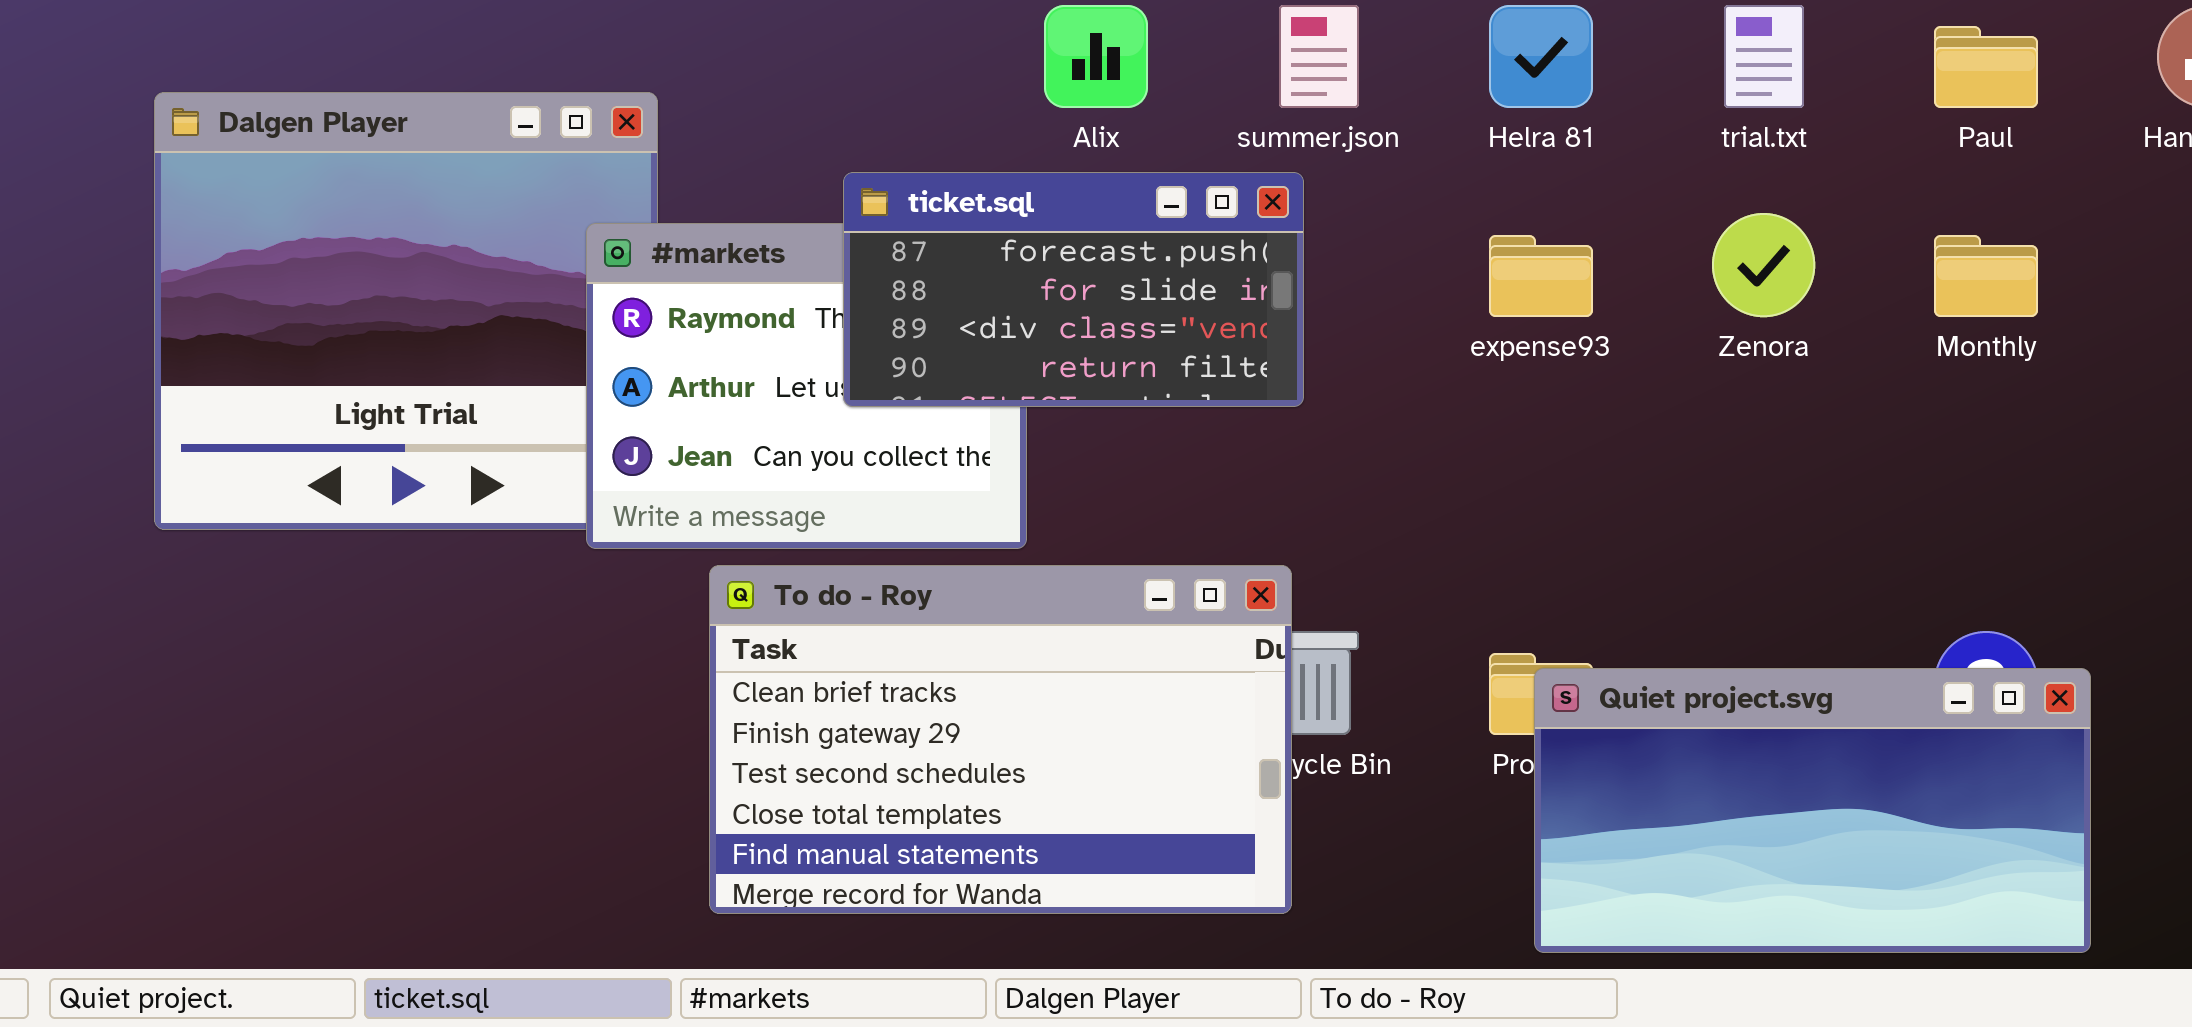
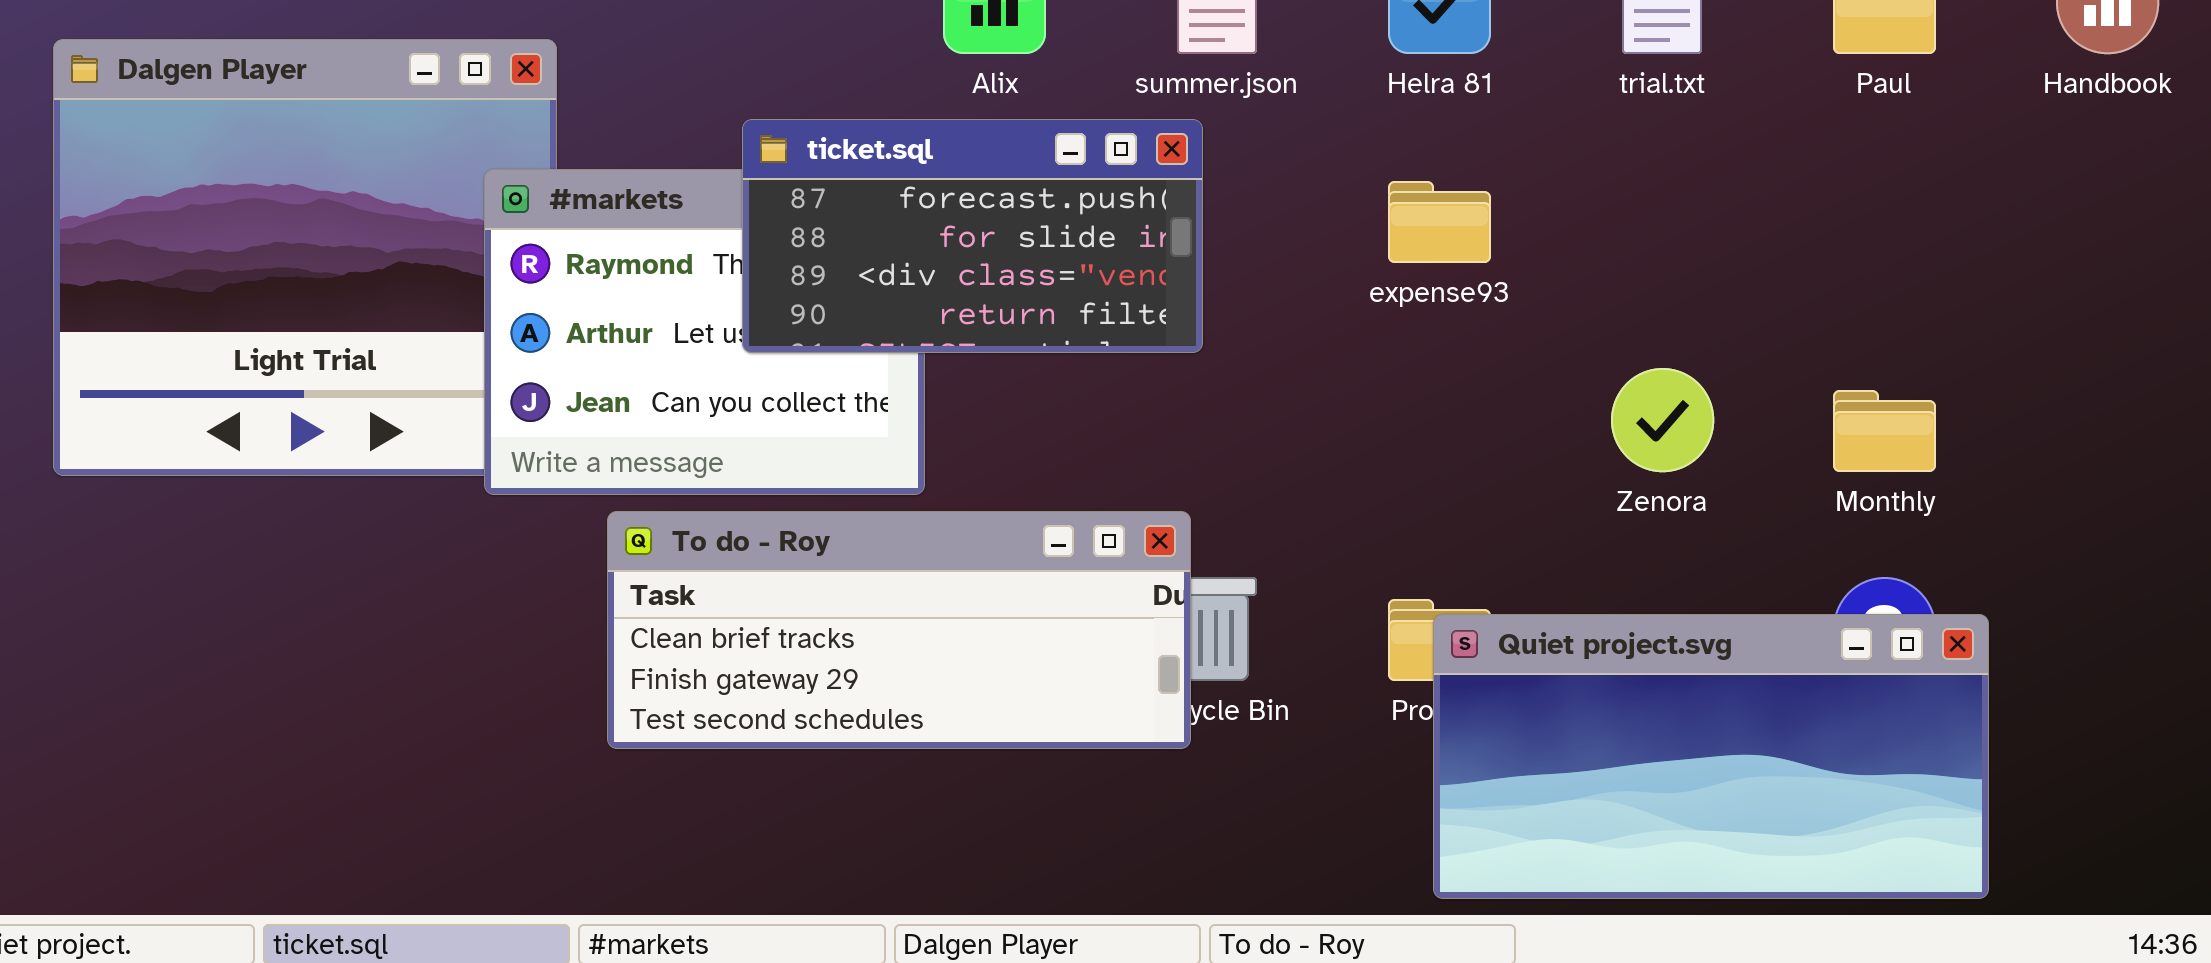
Zenora: [1712,213,1815,317] -> [1611,368,1714,472], moved
Monthly: [1934,235,2038,317] -> [1833,390,1936,472], moved
To do - Roy: [709,565,1292,914] -> [607,511,1191,749], resized

